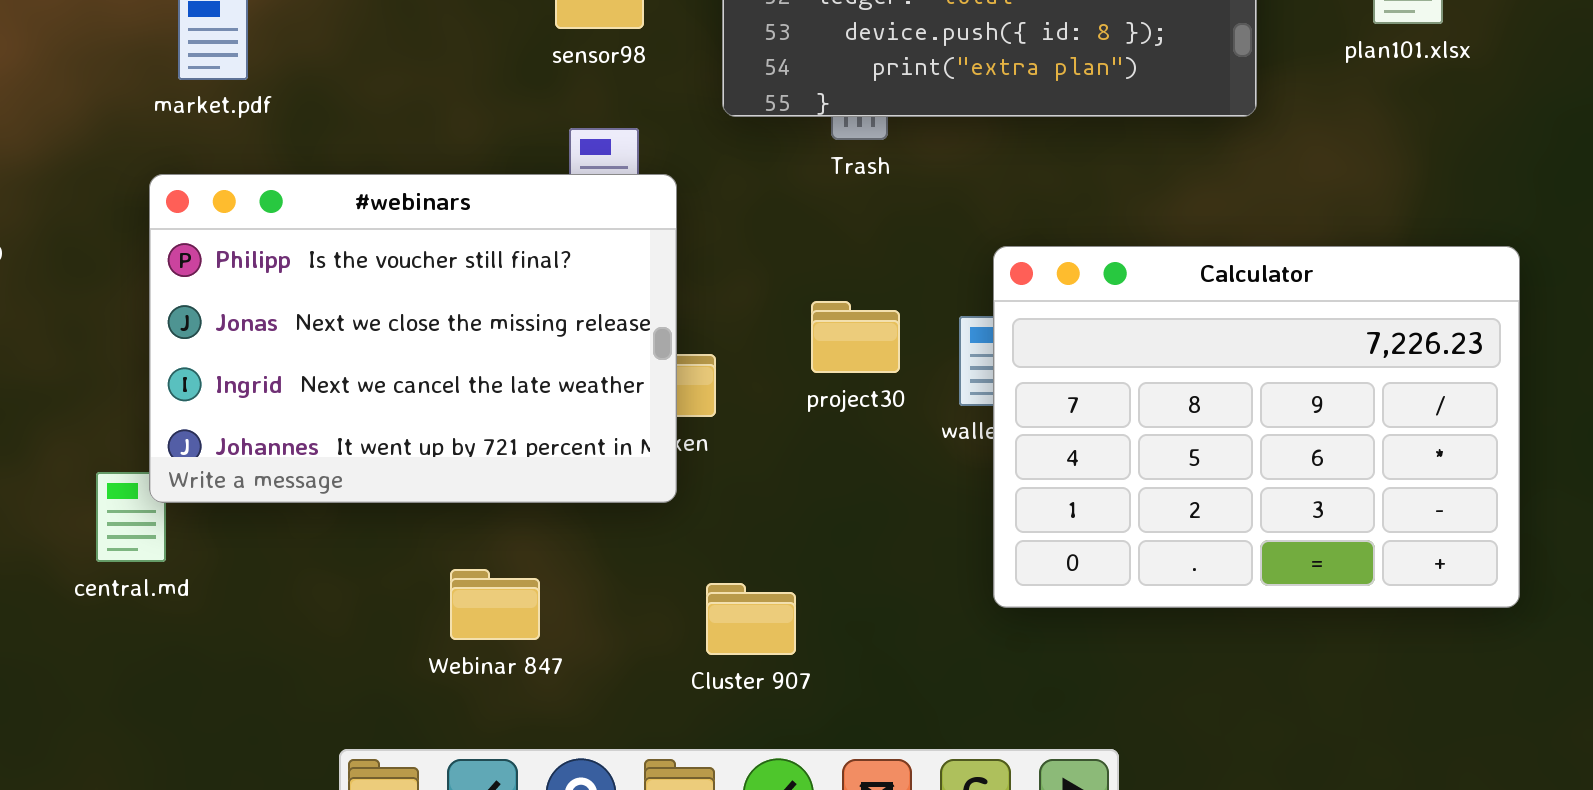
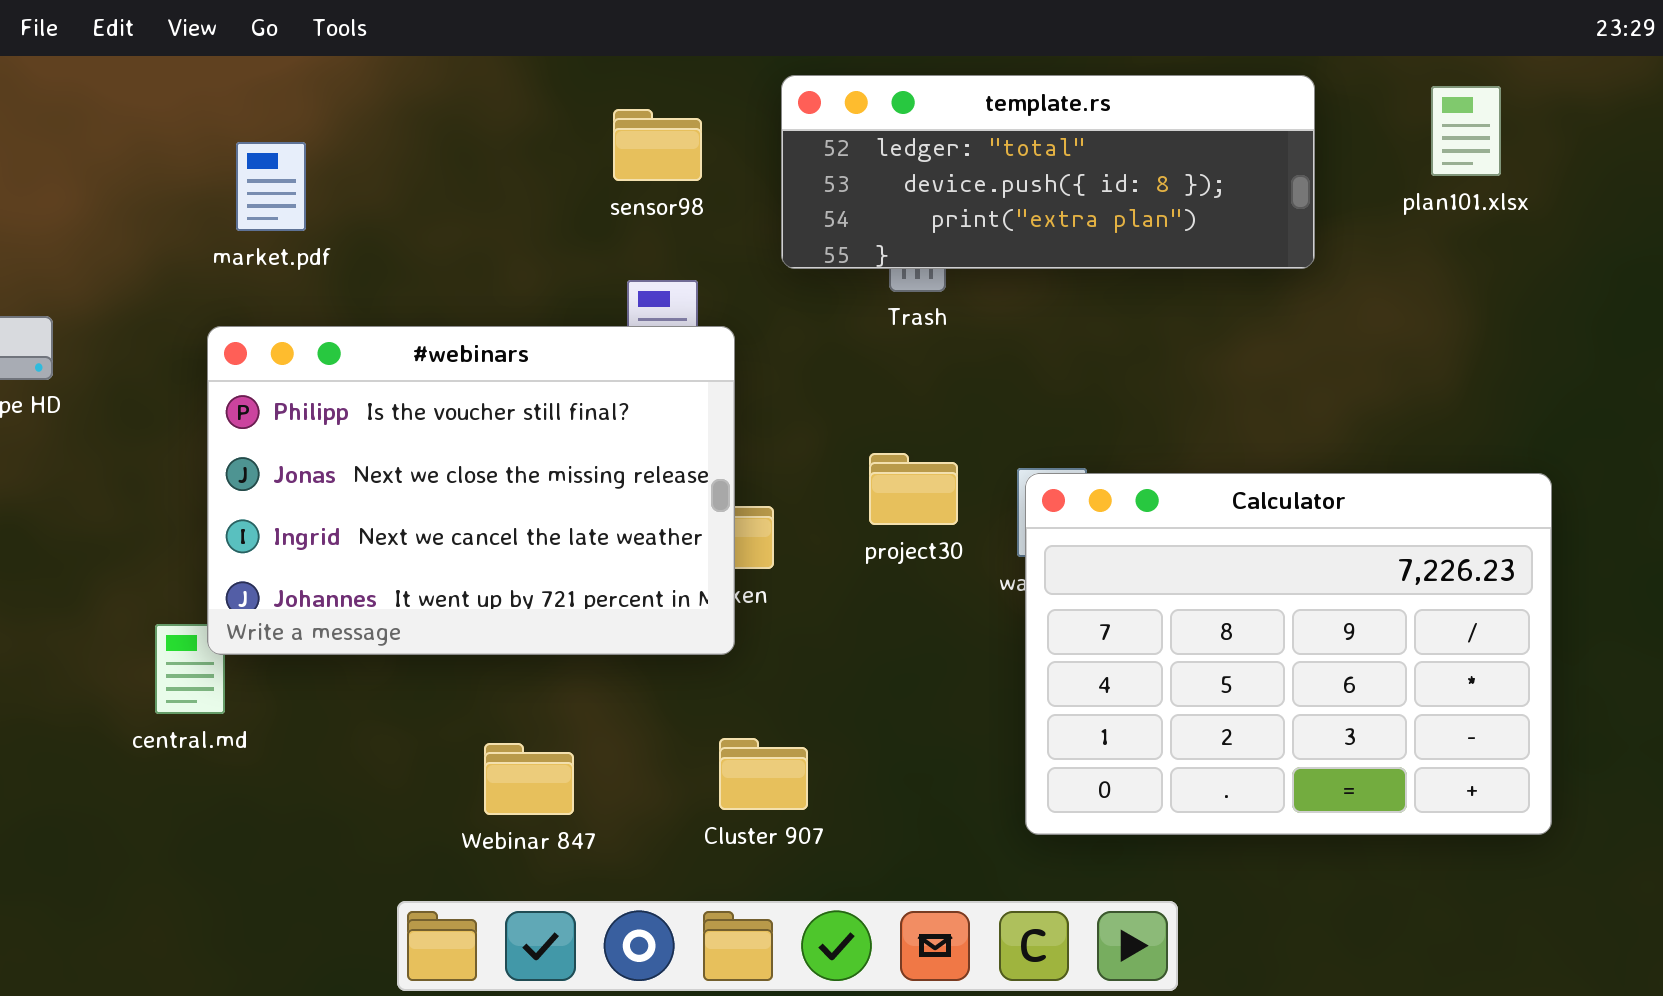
Calculator: [993,246,1520,608] -> [1025,473,1552,835], moved
Webinar 847: [450,569,540,640] -> [484,743,574,815], moved
Cluster 907: [706,583,796,655] -> [719,738,808,810], moved

